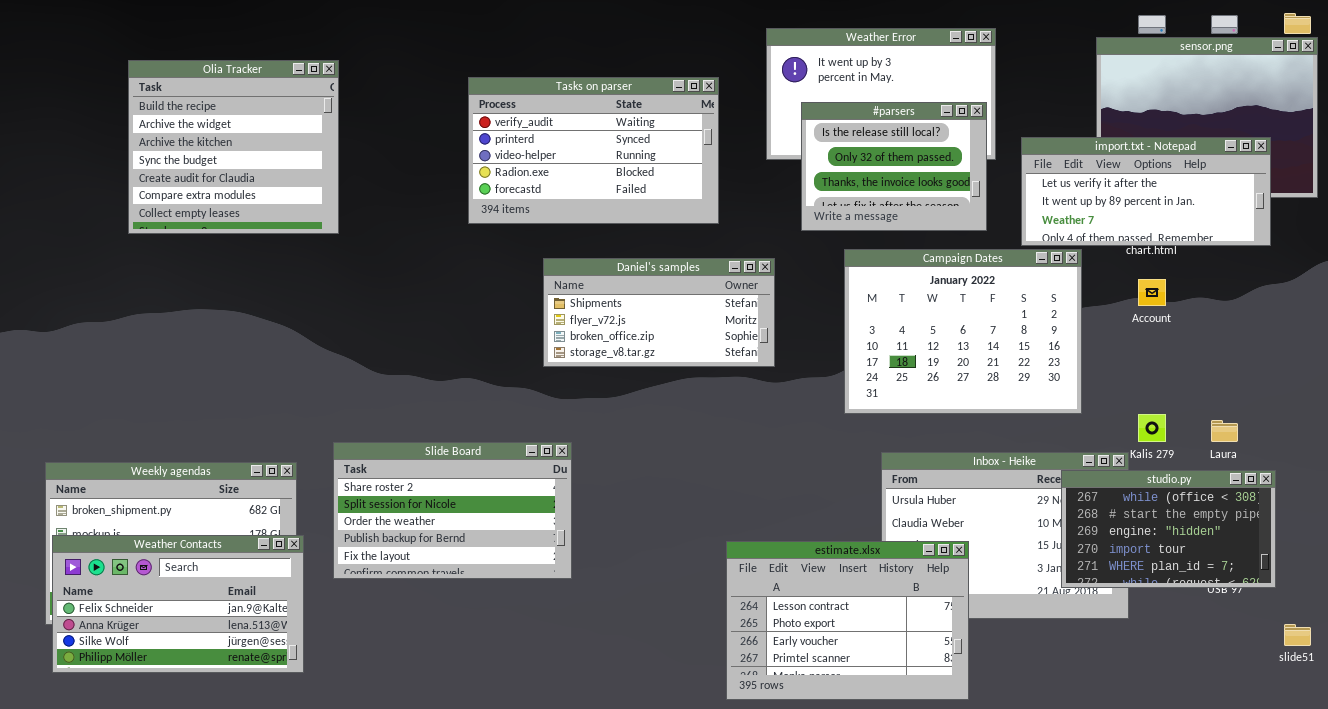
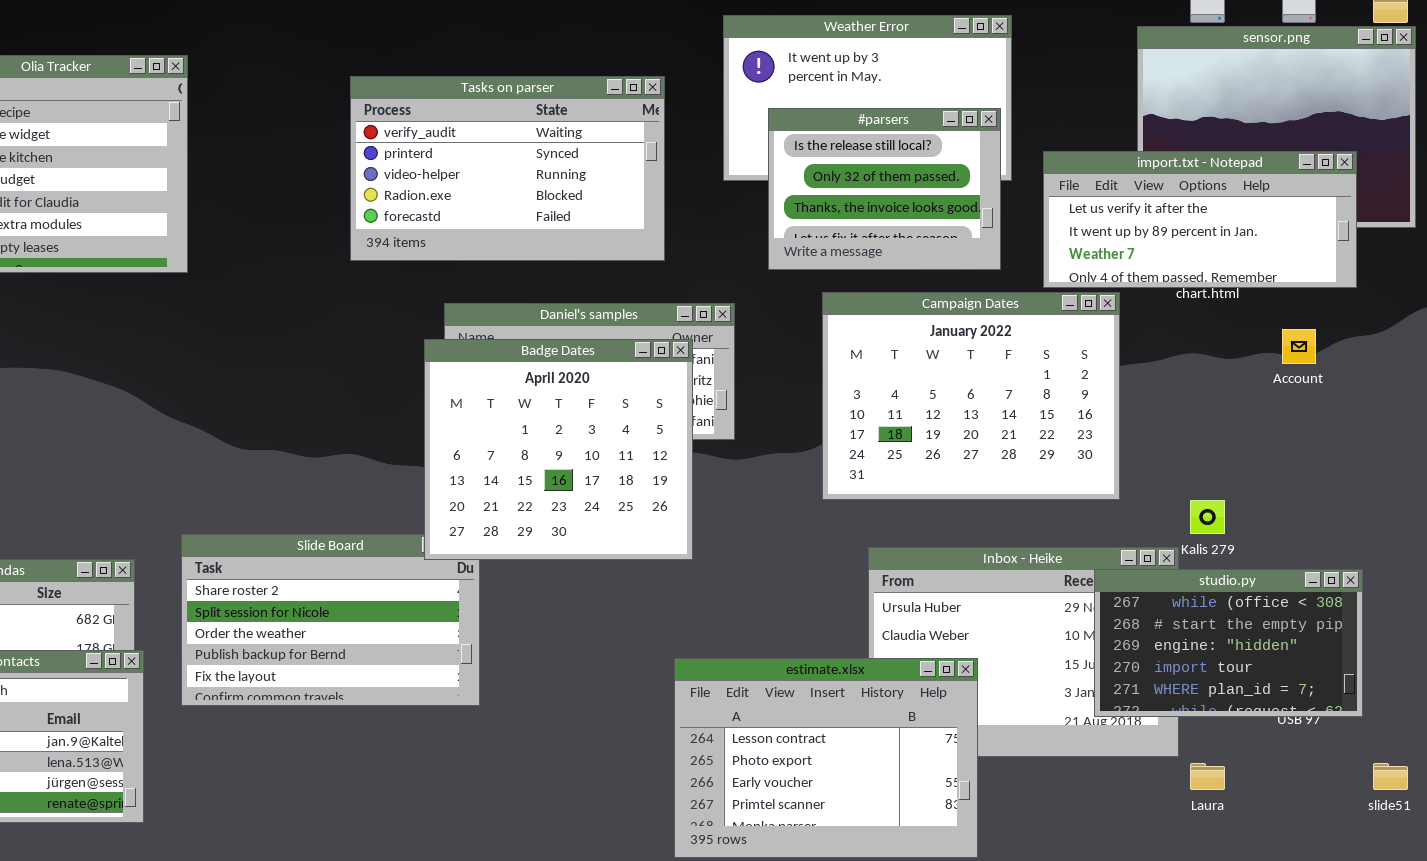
Account: [1138,279,1166,306] -> [1282,329,1316,364], moved
Badge Dates: none -> [424,339,693,560], opened
Laura: [1211,420,1238,442] -> [1190,763,1225,790], moved

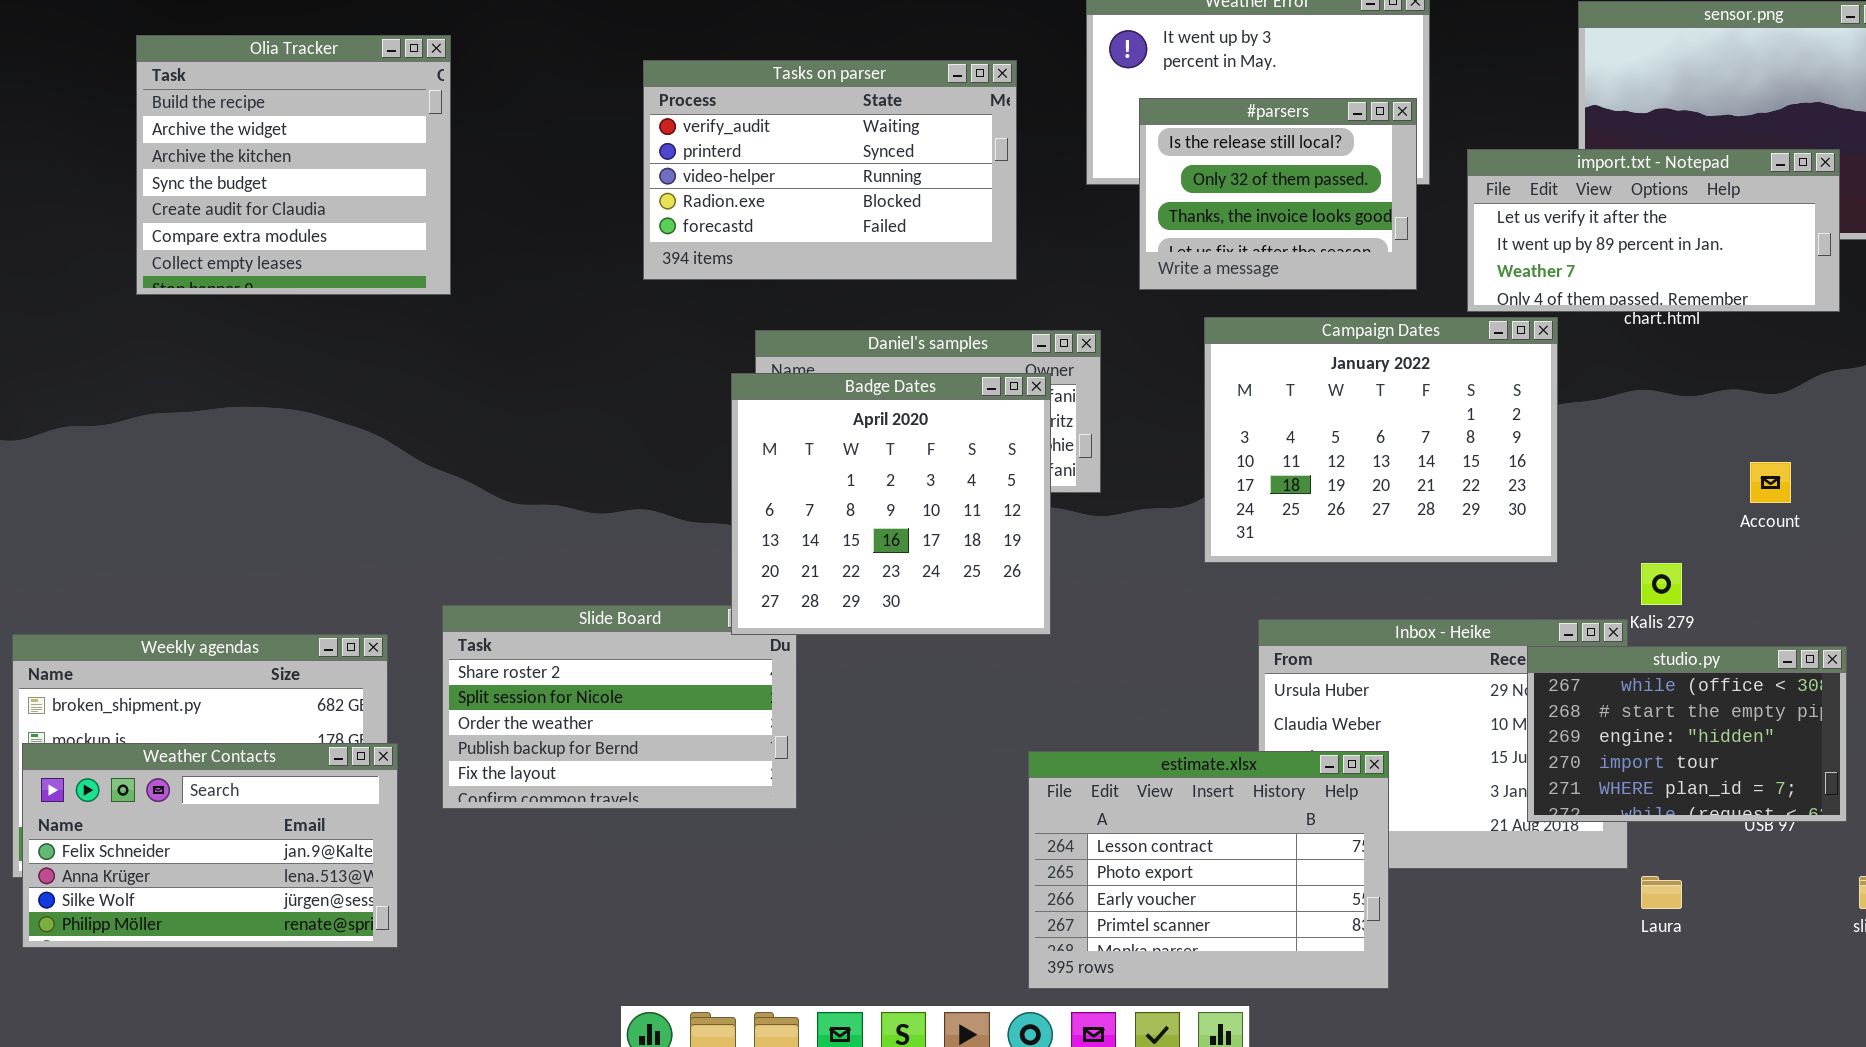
Account: [1282,329,1316,364] -> [1750,462,1791,503], moved

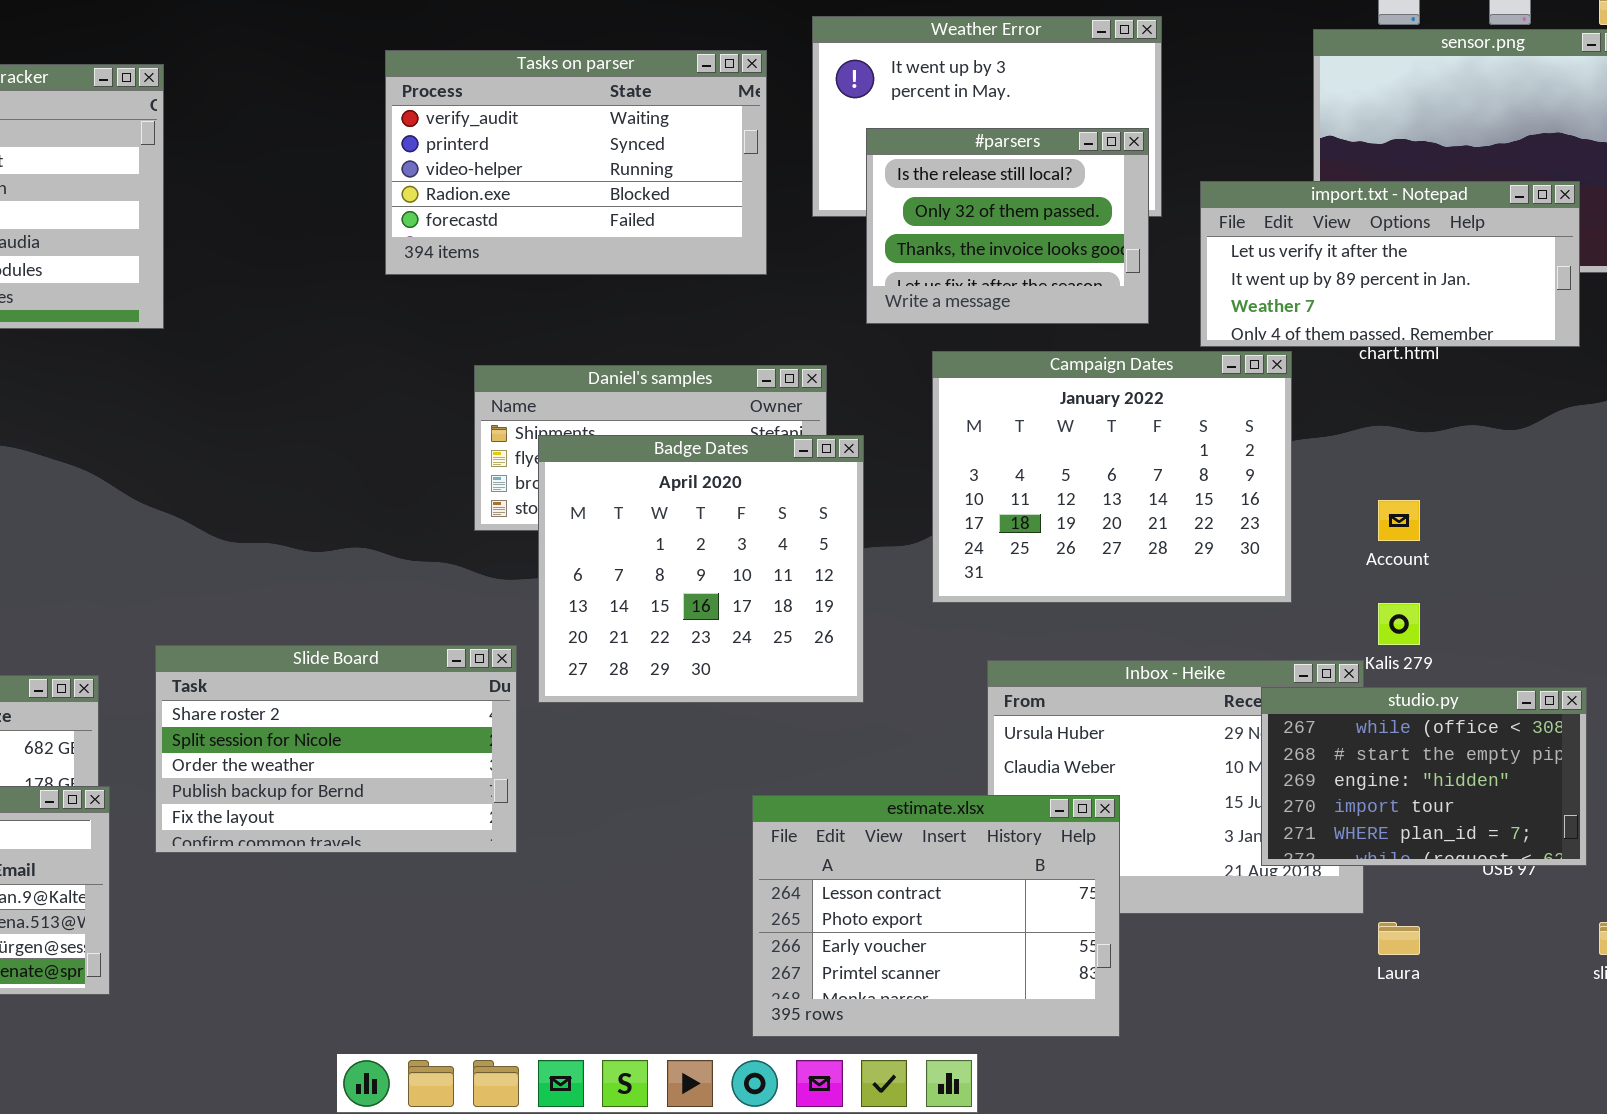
Tasks on parser: [643,60,1017,280] -> [385,50,767,275], moved
Badge Dates: [731,373,1051,635] -> [538,435,864,703], moved
Account: [1750,462,1791,503] -> [1378,500,1420,541], moved

